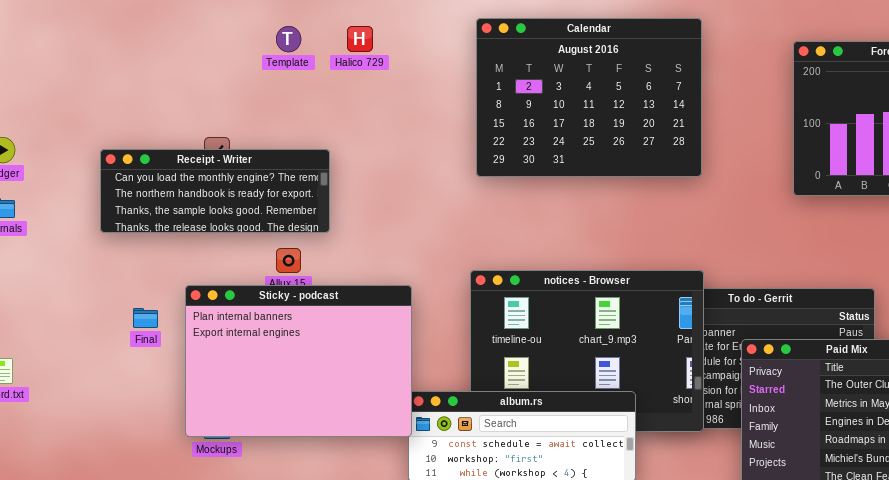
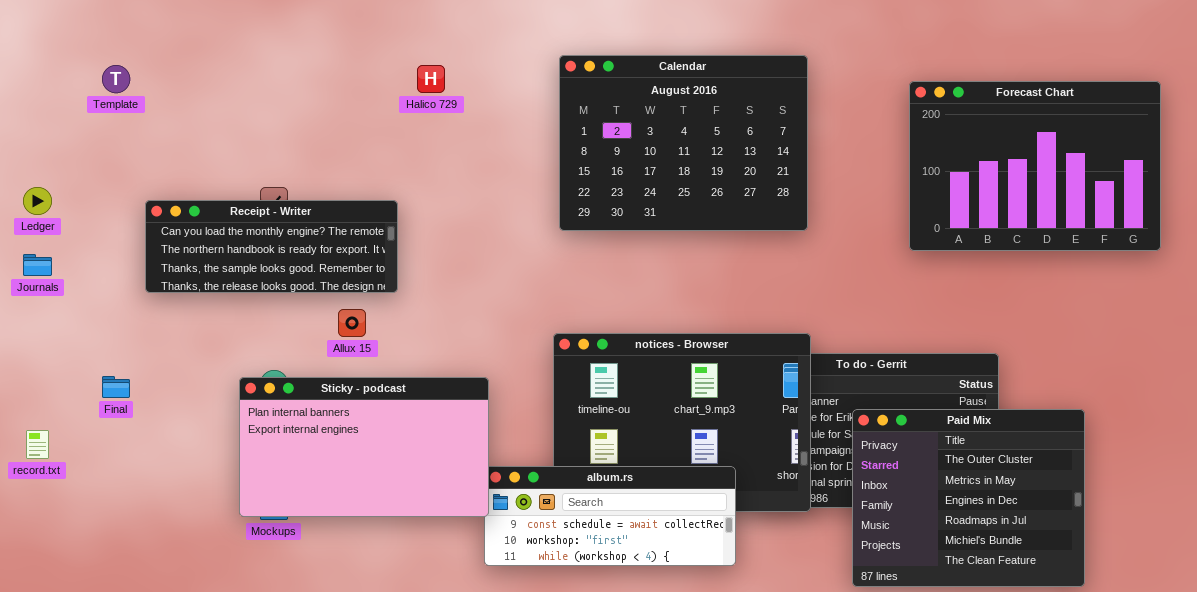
Template: [276,26,301,52] -> [102,65,130,93], moved
Sticky - podcast: [185,285,412,437] -> [239,377,489,517], resized
Final: [133,308,158,328] -> [102,376,130,398], moved

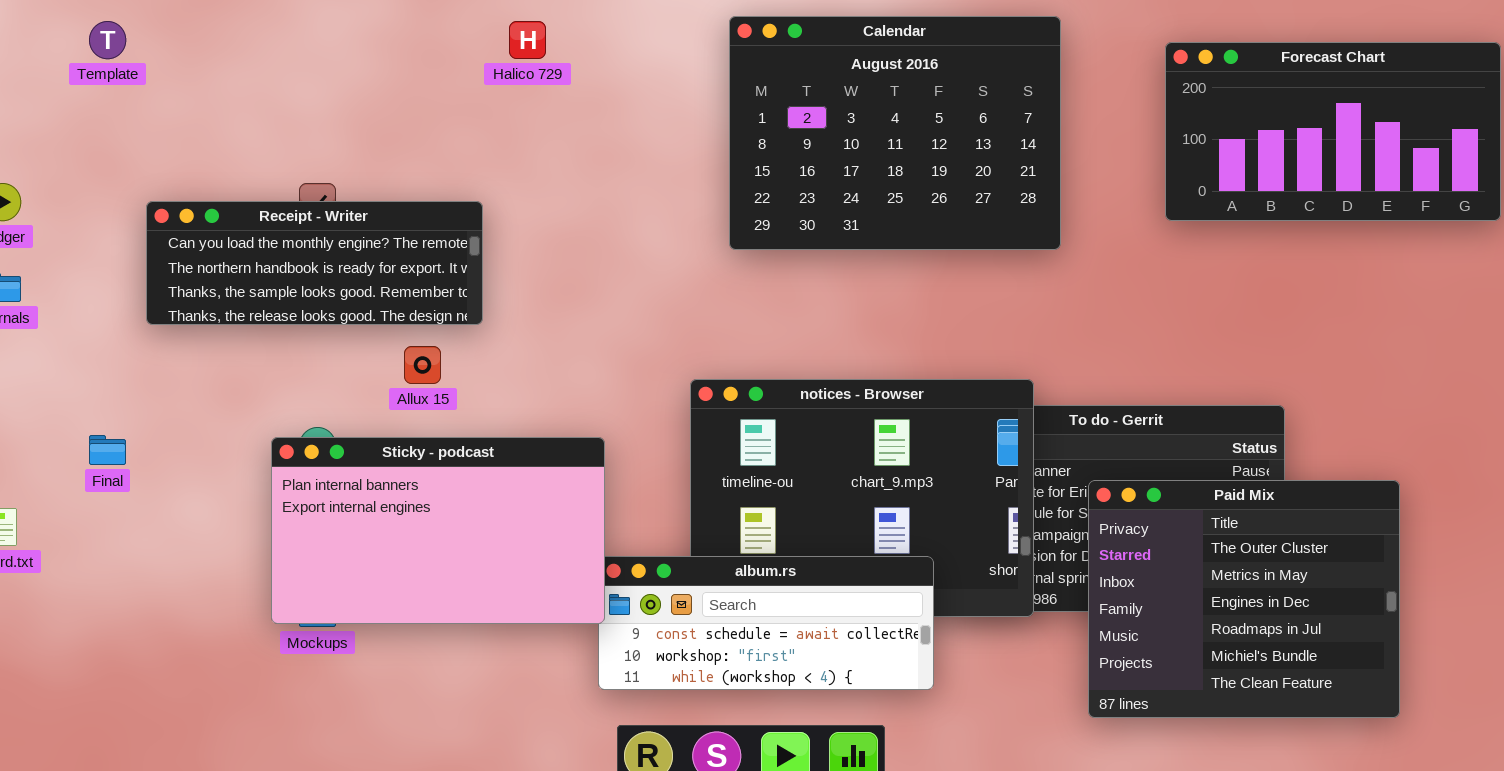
Calendar: [559,55,808,231] -> [729,16,1061,250], moved
Forecast Chart: [909,81,1161,251] -> [1165,42,1501,221], resized

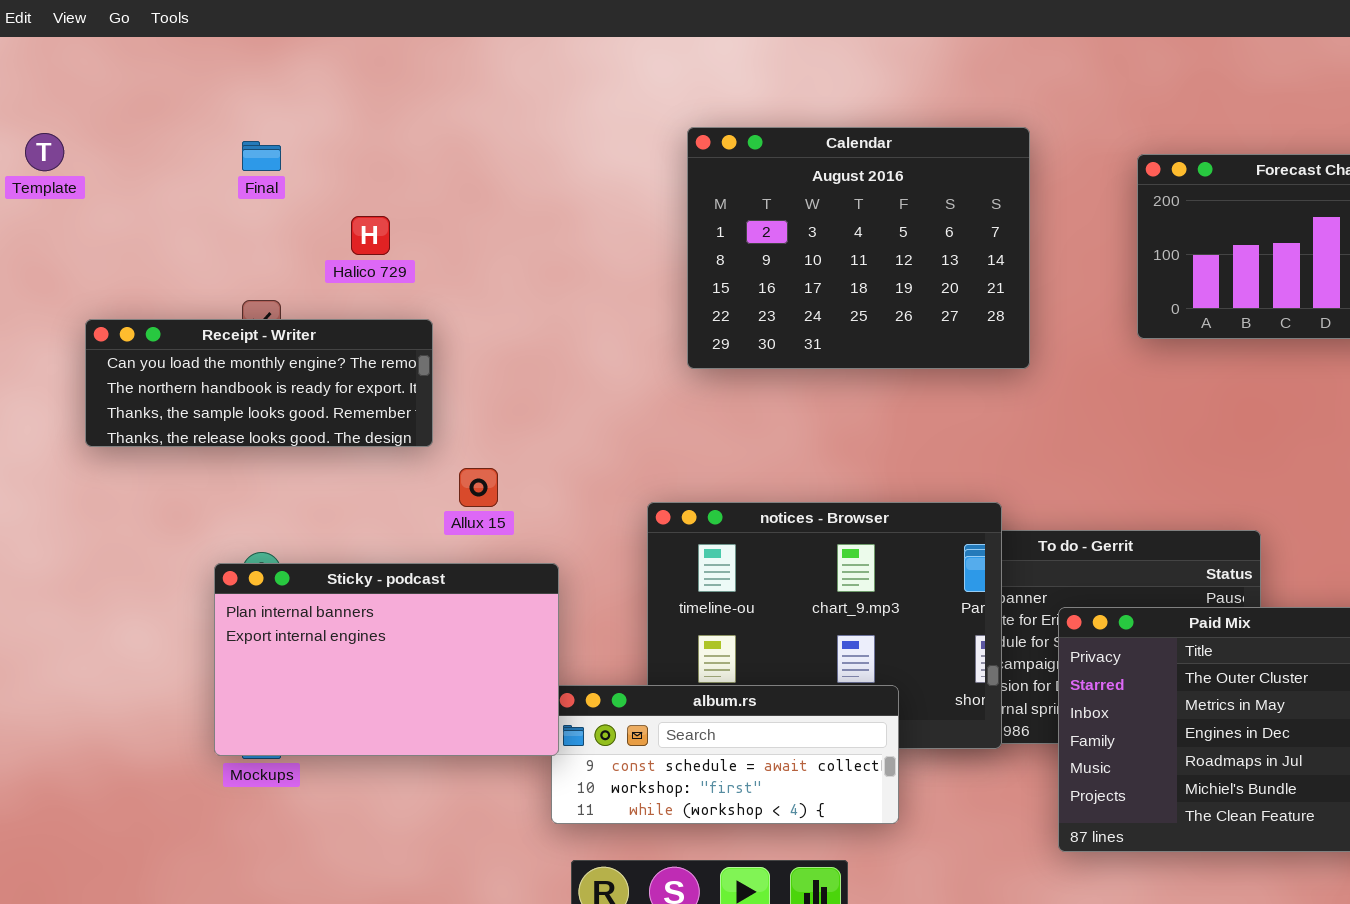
Halico 729: [509,21,546,59] -> [351,216,390,255], moved
Allux 15: [404,346,441,384] -> [459,468,498,507], moved
Final: [89,435,126,465] -> [242,141,281,171], moved

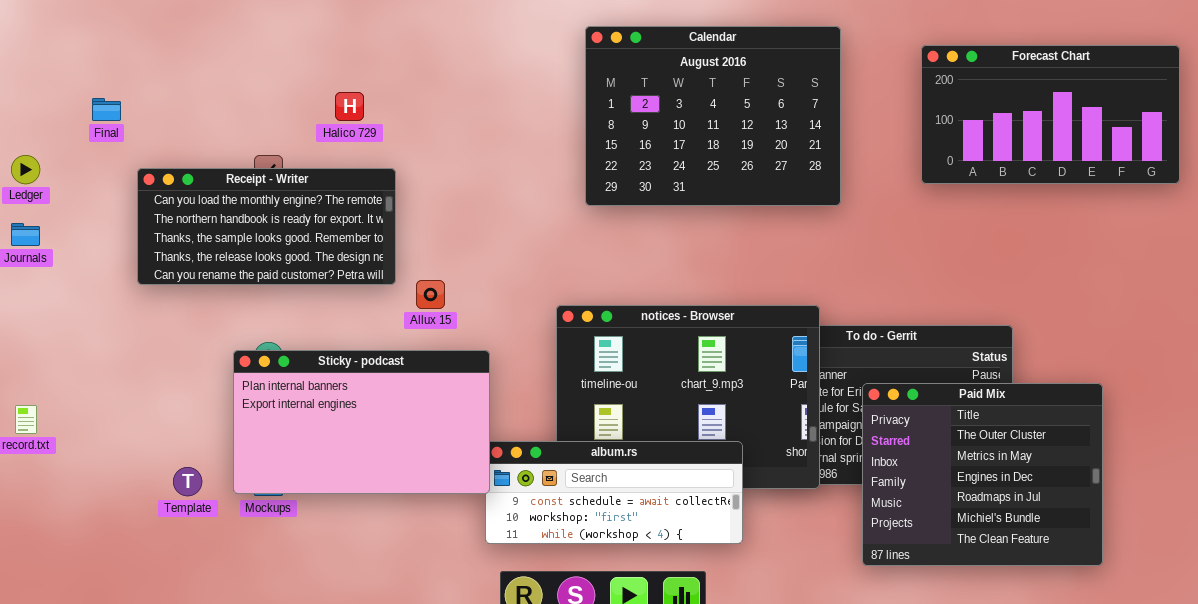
Template: [25,133,64,171] -> [173,467,202,496], moved
Final: [242,141,281,171] -> [92,98,121,121], moved
Receipt - Writer: [85,319,433,447] -> [137,168,396,285], resized

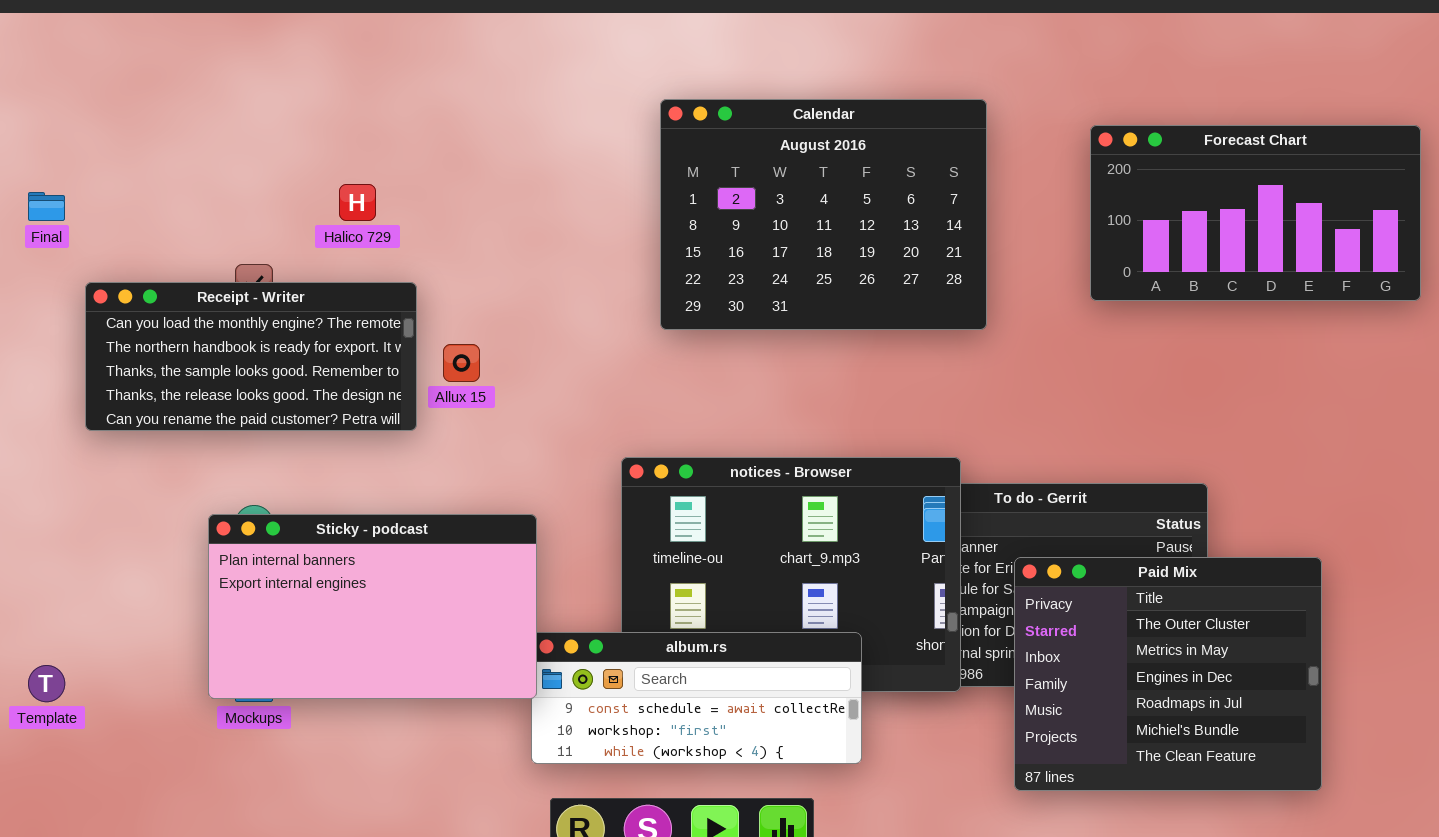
Allux 15: [416,280,445,309] -> [443,344,480,382], moved
Template: [173,467,202,496] -> [28,665,65,702], moved

